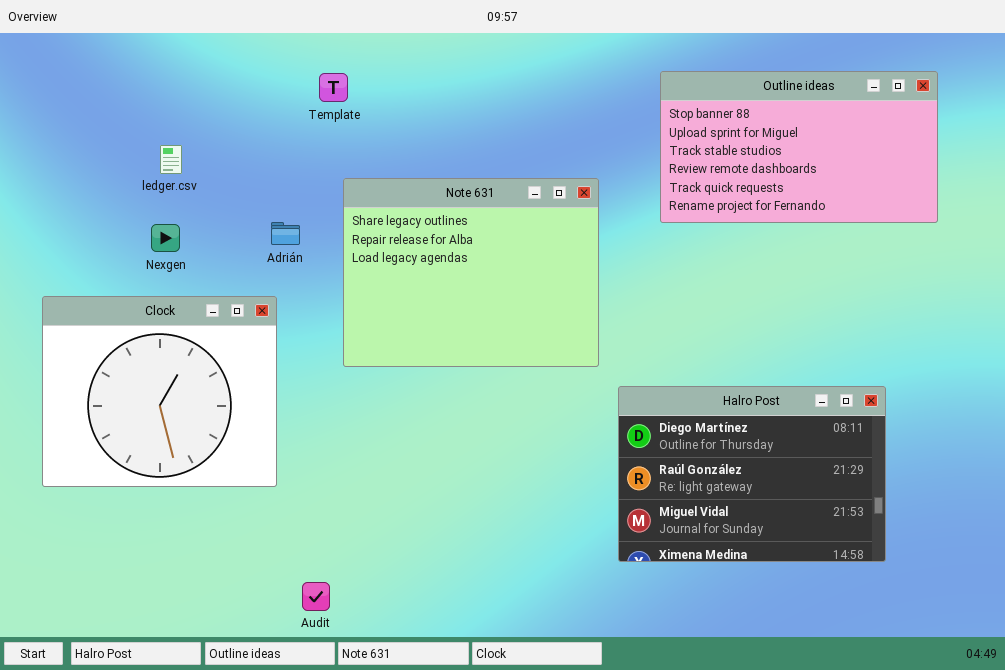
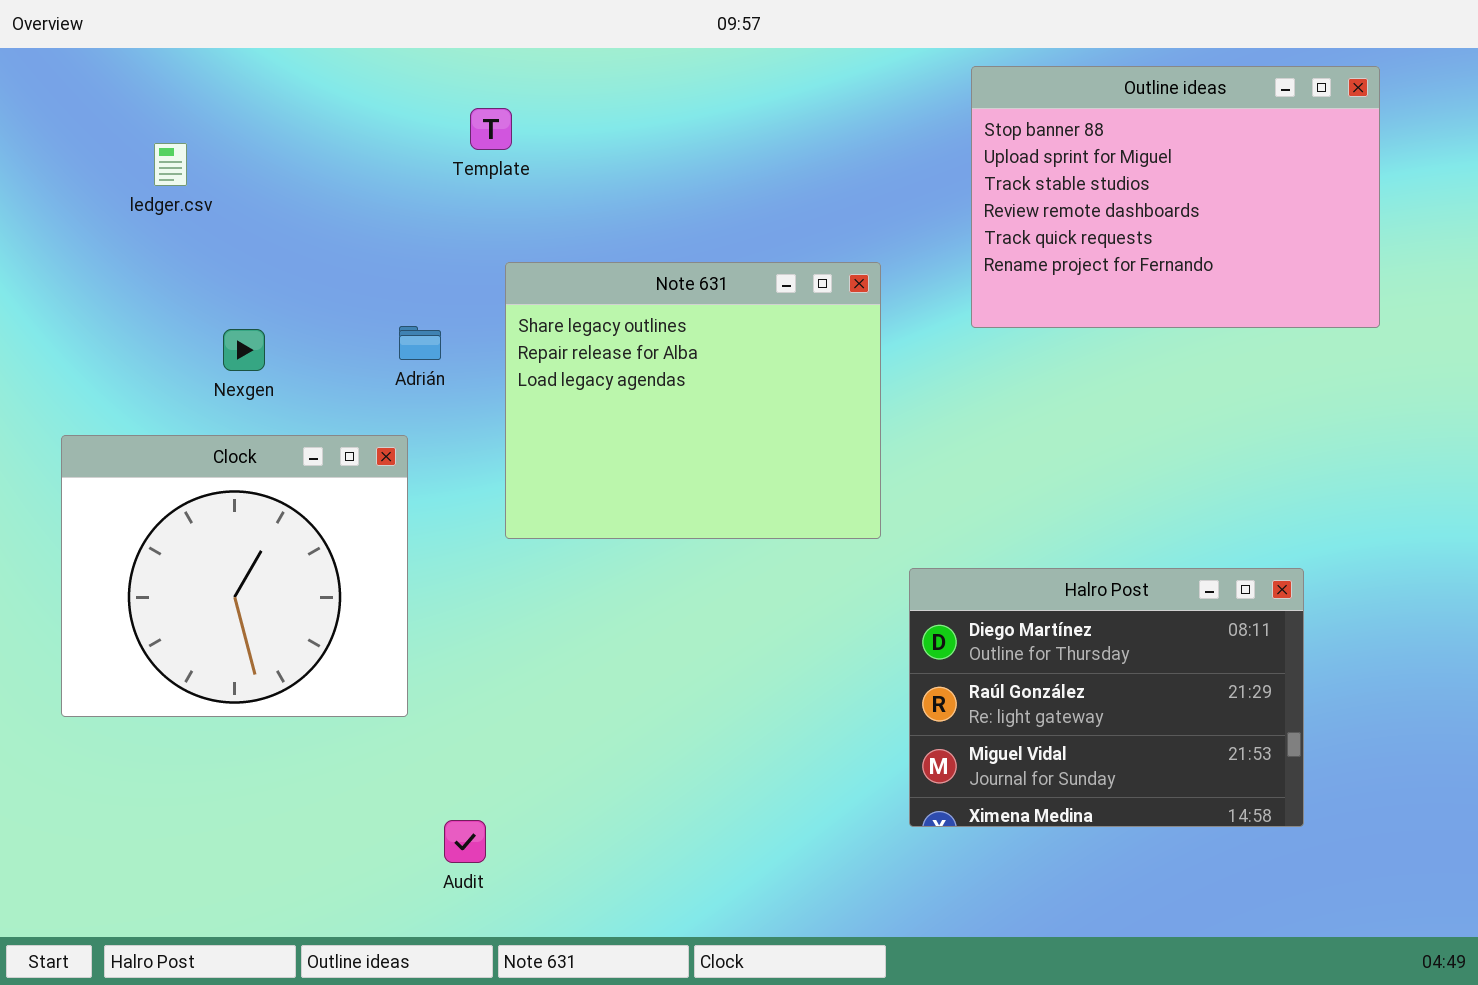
Outline ideas: [660,71,938,223] -> [971,66,1380,328], resized
ledger.csv: [160,145,182,174] -> [154,143,187,186], moved
Audit: [302,582,330,611] -> [444,820,486,863], moved

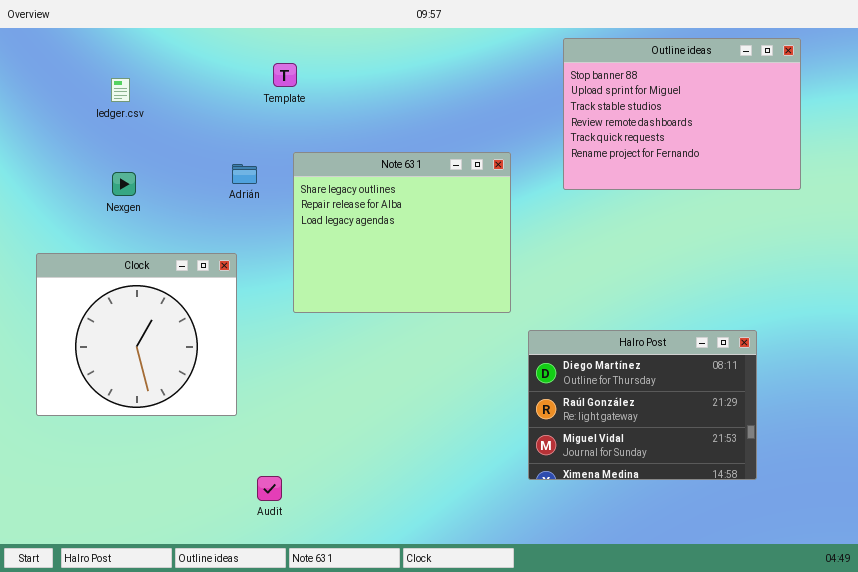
ledger.csv: [154,143,187,186] -> [111,78,130,102], moved
Adrián: [399,326,441,360] -> [232,164,257,184], moved
Nexgen: [223,329,265,371] -> [112,172,136,196], moved

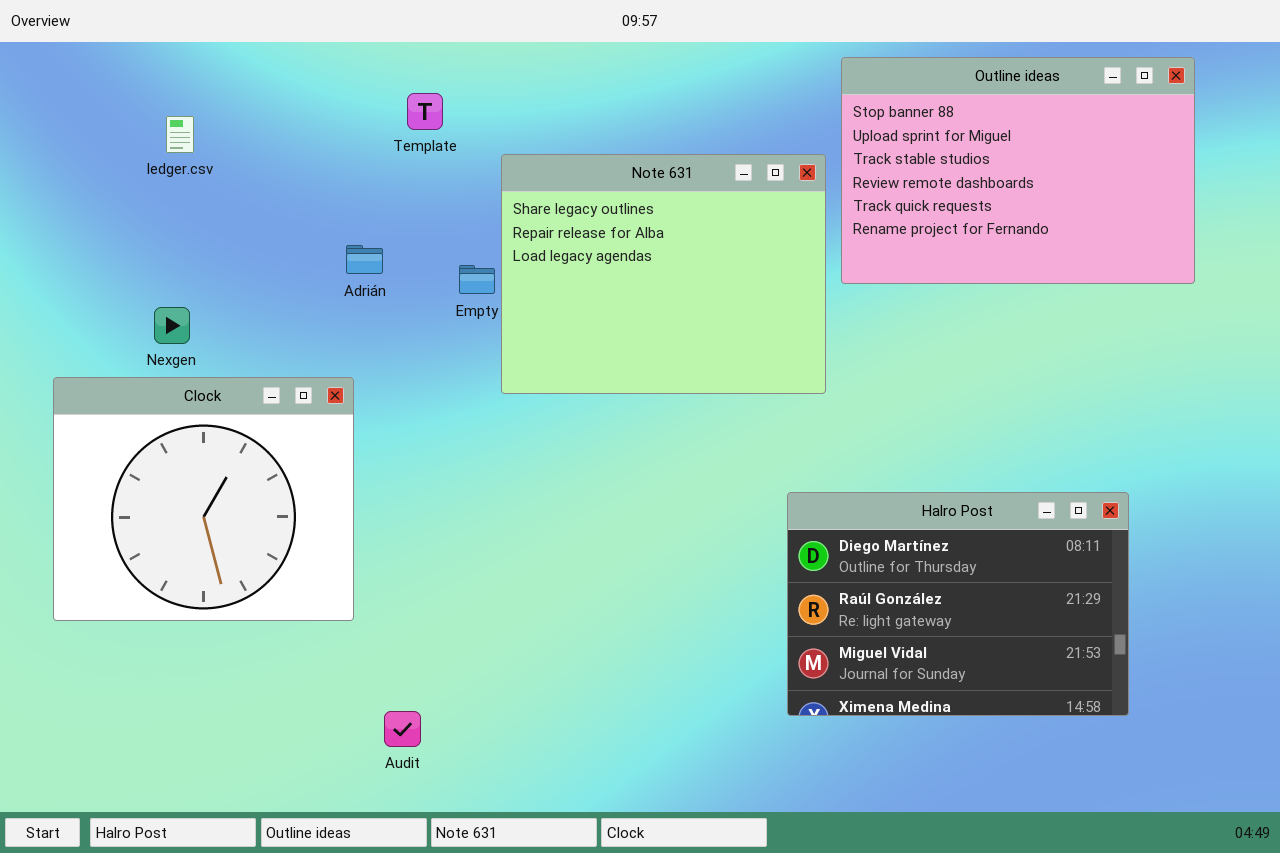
Note 631: [293,152,511,313] -> [501,154,826,394], moved
Nexgen: [112,172,136,196] -> [154,307,190,344], moved

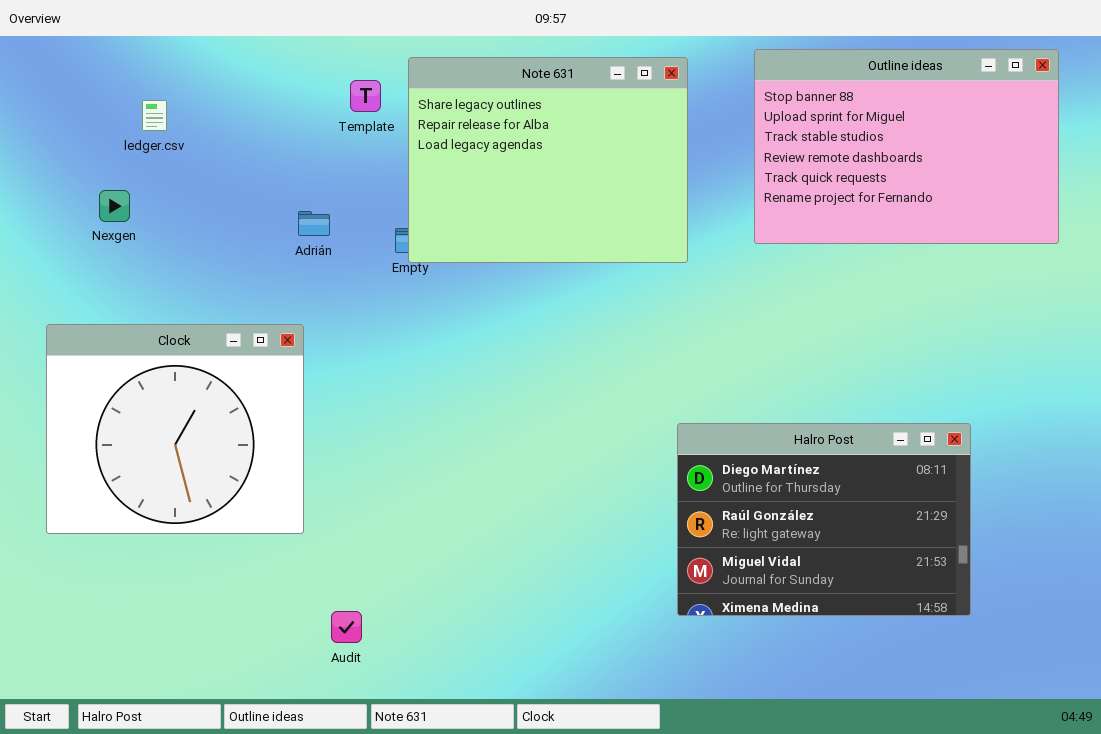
Outline ideas: [841,57,1195,284] -> [754,49,1059,244], moved
Note 631: [501,154,826,394] -> [408,57,688,263], moved
Nexgen: [154,307,190,344] -> [99,190,130,222], moved

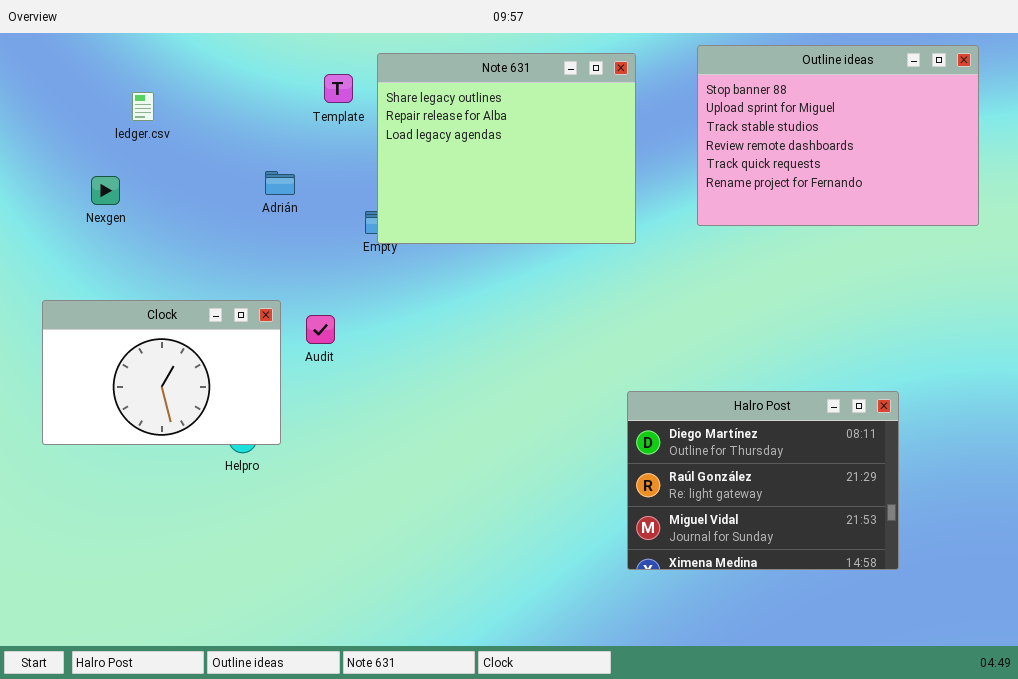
Adrián: [298,211,330,236] -> [265,171,295,195], moved
Clock: [46,324,304,534] -> [42,300,281,445], resized
Audit: [331,611,362,643] -> [306,315,335,344], moved

